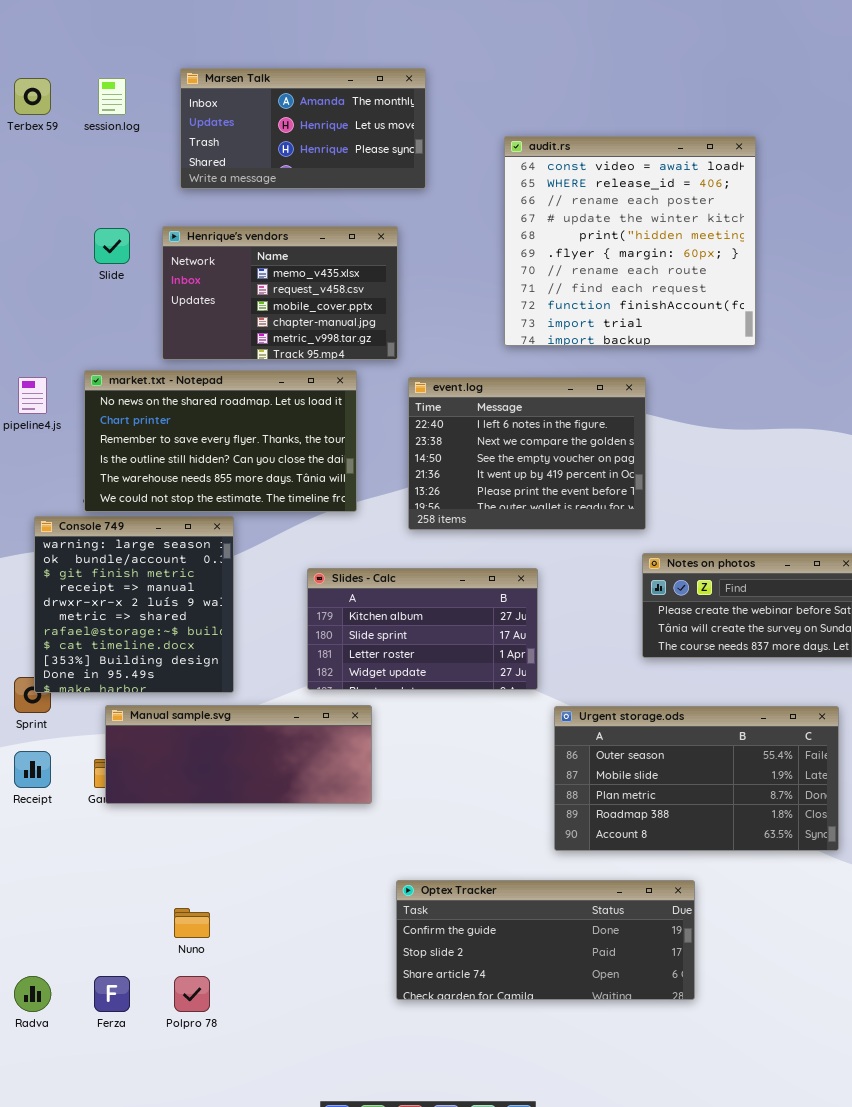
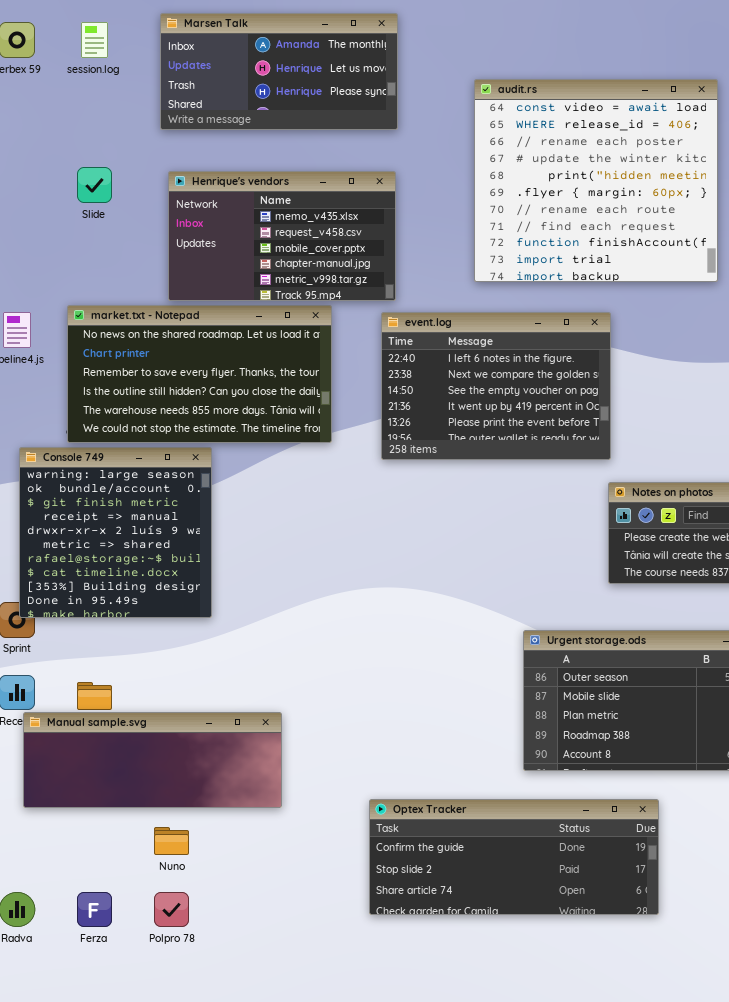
Henrique's vendors: [162,226,398,360] -> [168,171,396,301], moved
Slides - Calc: [307,568,538,690] -> none, closed
Manual sample.svg: [105,705,372,804] -> [23,712,282,808], moved

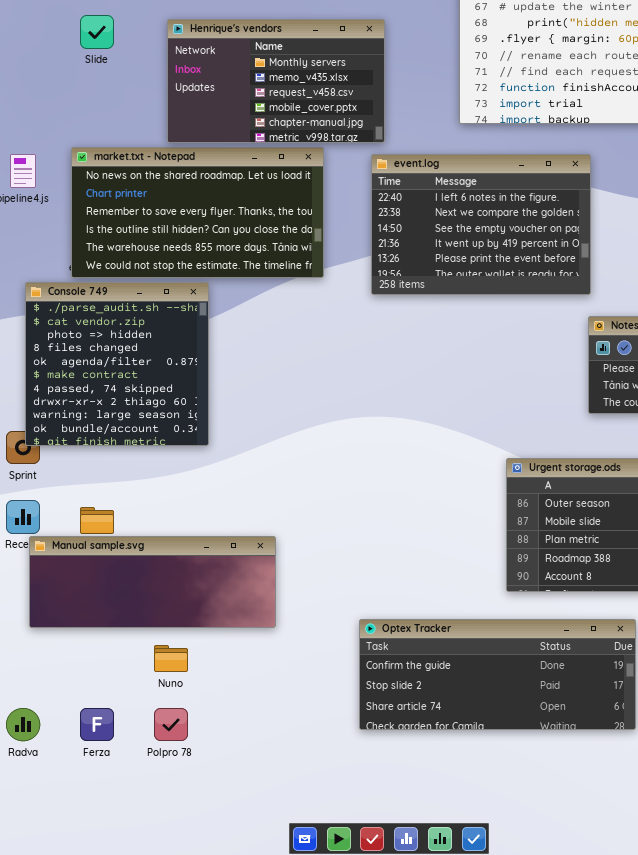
Henrique's vendors: [168,171,396,301] -> [167,19,385,143], scrolled up 1 row
Console 749: [19,447,212,618] -> [25,282,209,446], scrolled up 8 rows

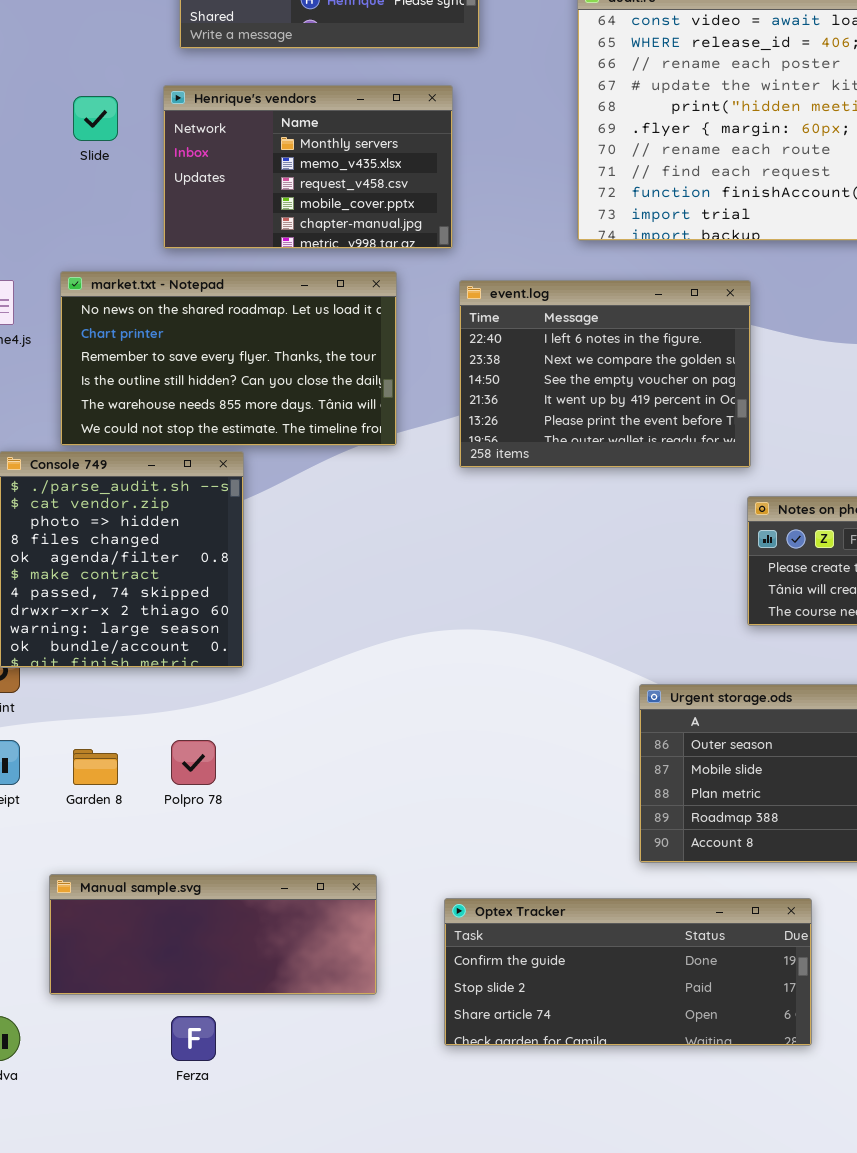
Henrique's vendors: [167,19,385,143] -> [163,85,453,249], moved
Manual sample.svg: [29,536,276,628] -> [49,874,377,995], moved
Ferza: [80,708,114,741] -> [171,1016,216,1061], moved
Polpro 78: [154,708,188,741] -> [171,740,216,785], moved

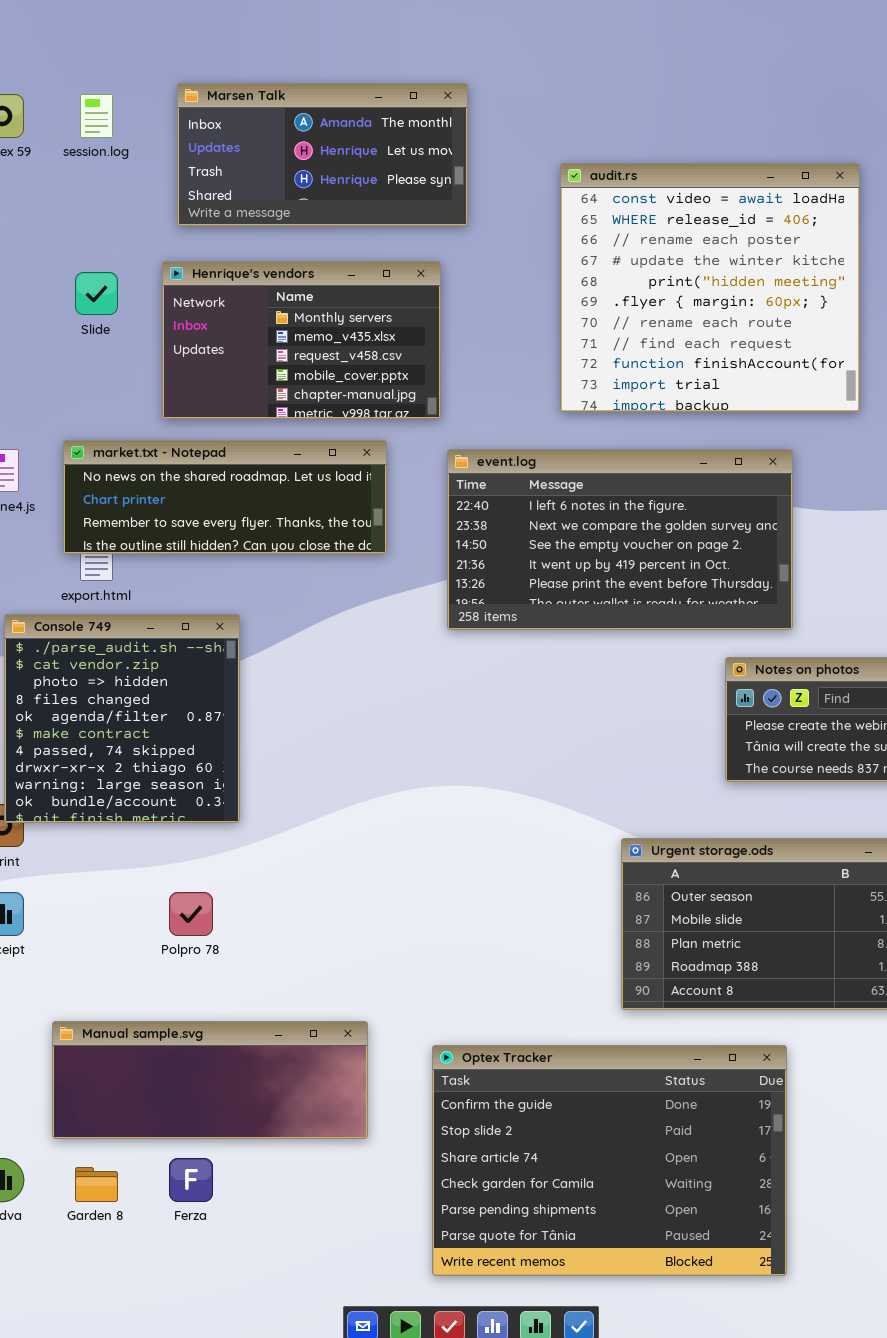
market.txt - Notepad: [60,271,397,446] -> [63,440,387,554], resized
event.log: [459,280,751,468] -> [447,449,793,630], resized
Garden 8: [73,749,118,785] -> [75,1167,118,1202], moved
Optex Tracker: [444,898,812,1046] -> [432,1045,787,1276], resized

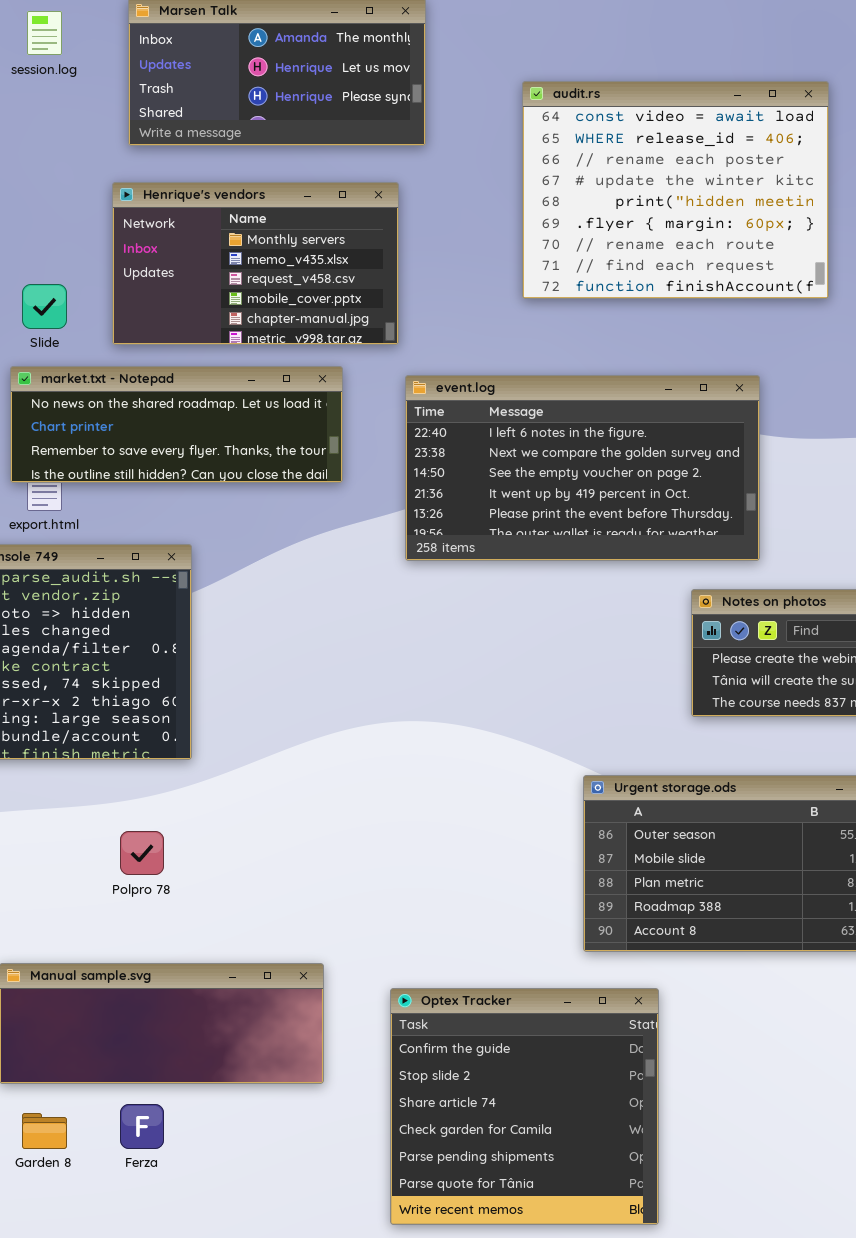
audit.rs: [560,163,860,412] -> [522,81,829,299], resized
Slide: [75,272,118,315] -> [22,284,67,329], moved
Optex Tracker: [432,1045,787,1276] -> [390,988,659,1225], resized

